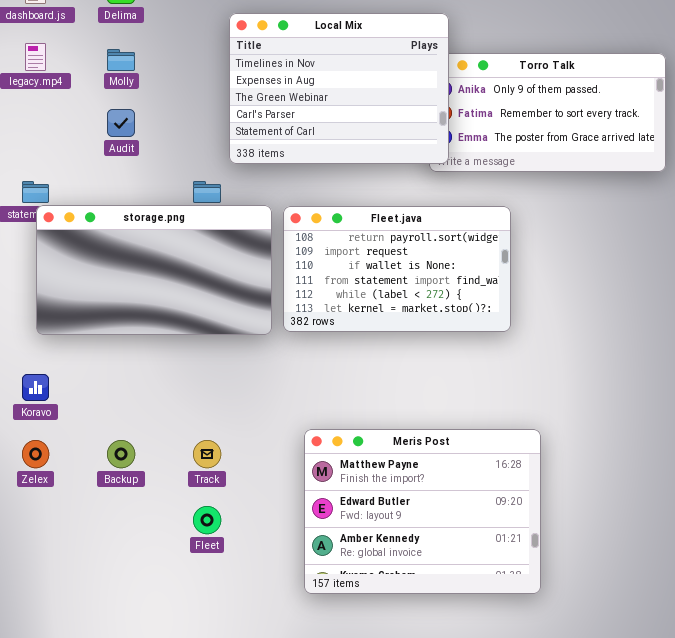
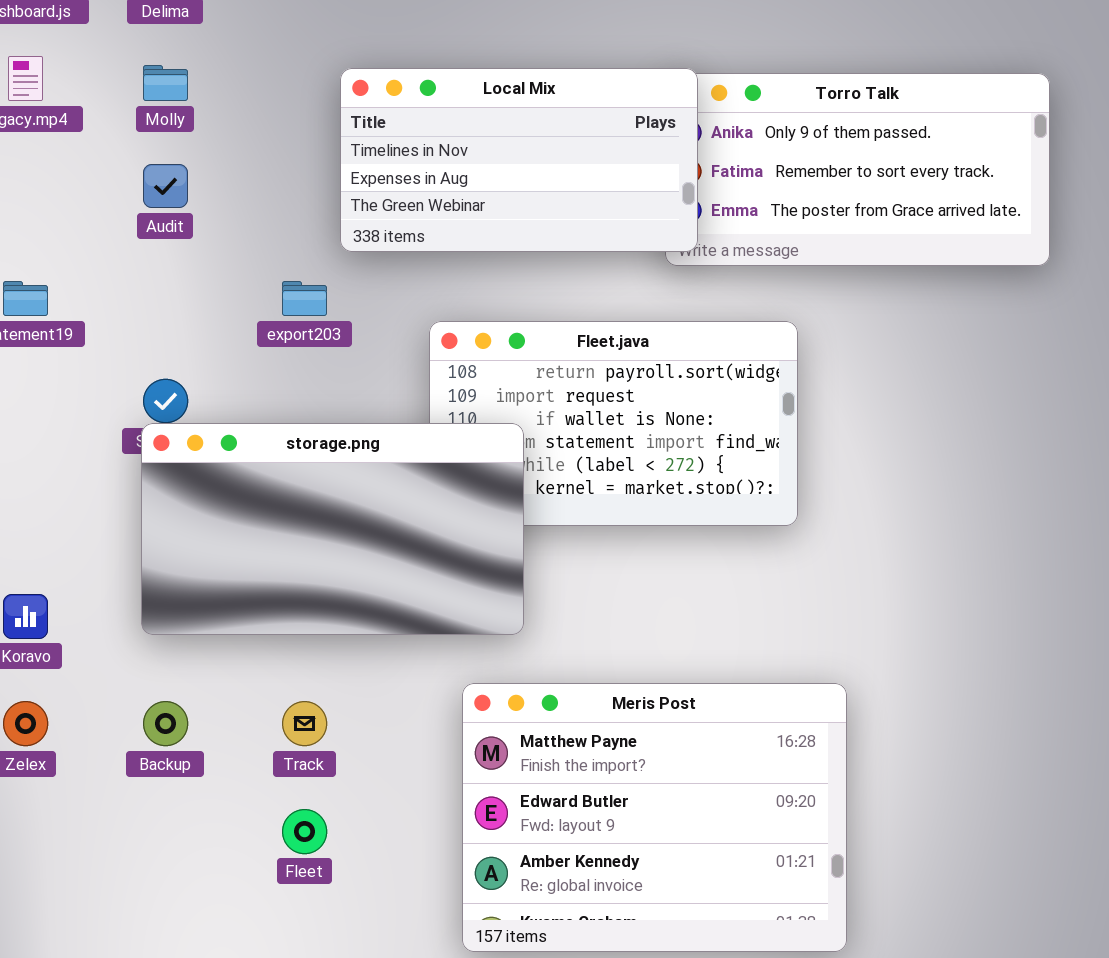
Local Mix: [229,13,449,164] -> [340,68,698,252], resized
storage.png: [36,205,272,335] -> [141,423,524,635], moved

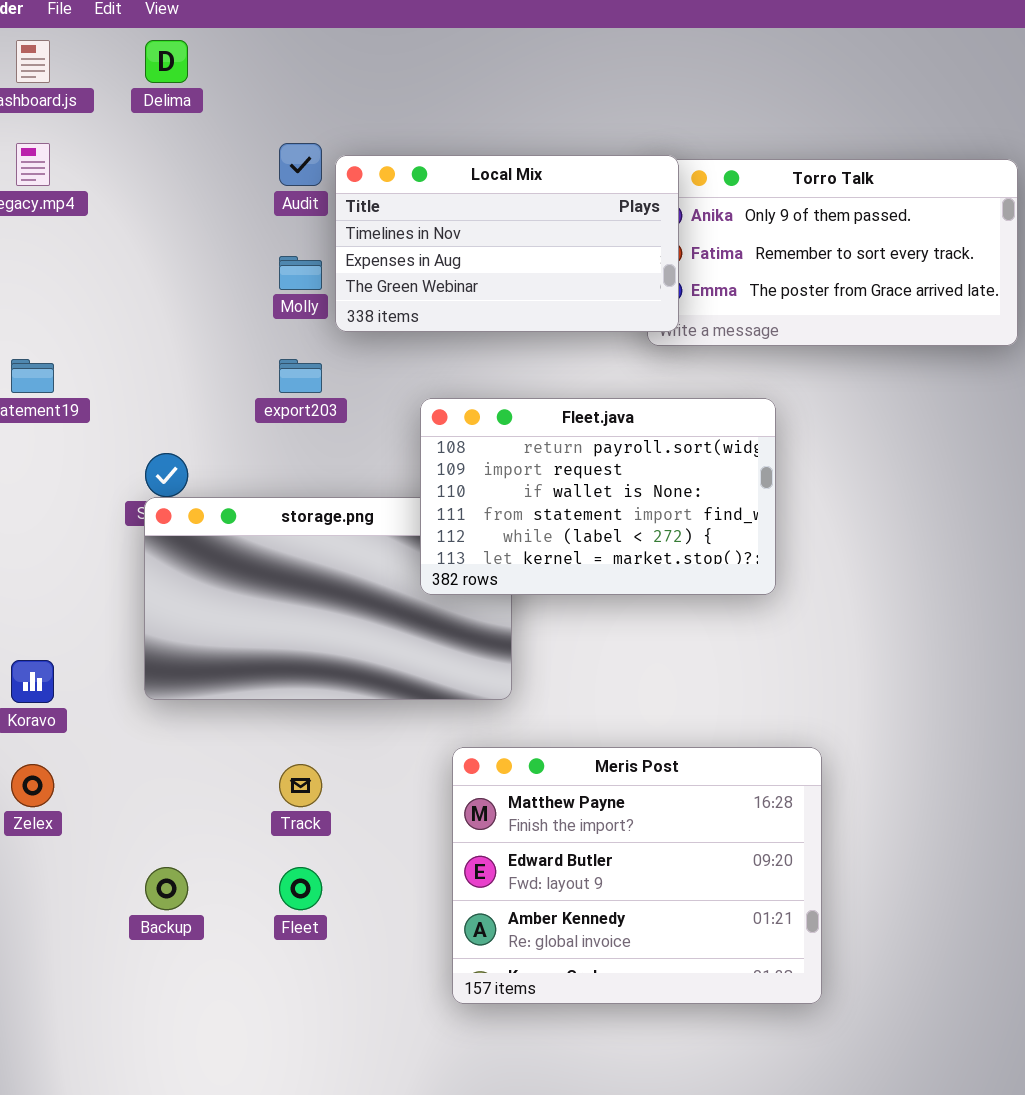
Molly: [143,65,188,101] -> [279,256,322,290], moved
Audit: [143,164,188,208] -> [279,143,322,186], moved
Fleet.java: [429,321,798,526] -> [420,398,776,595], raised
Backup: [143,701,188,746] -> [145,867,188,910], moved

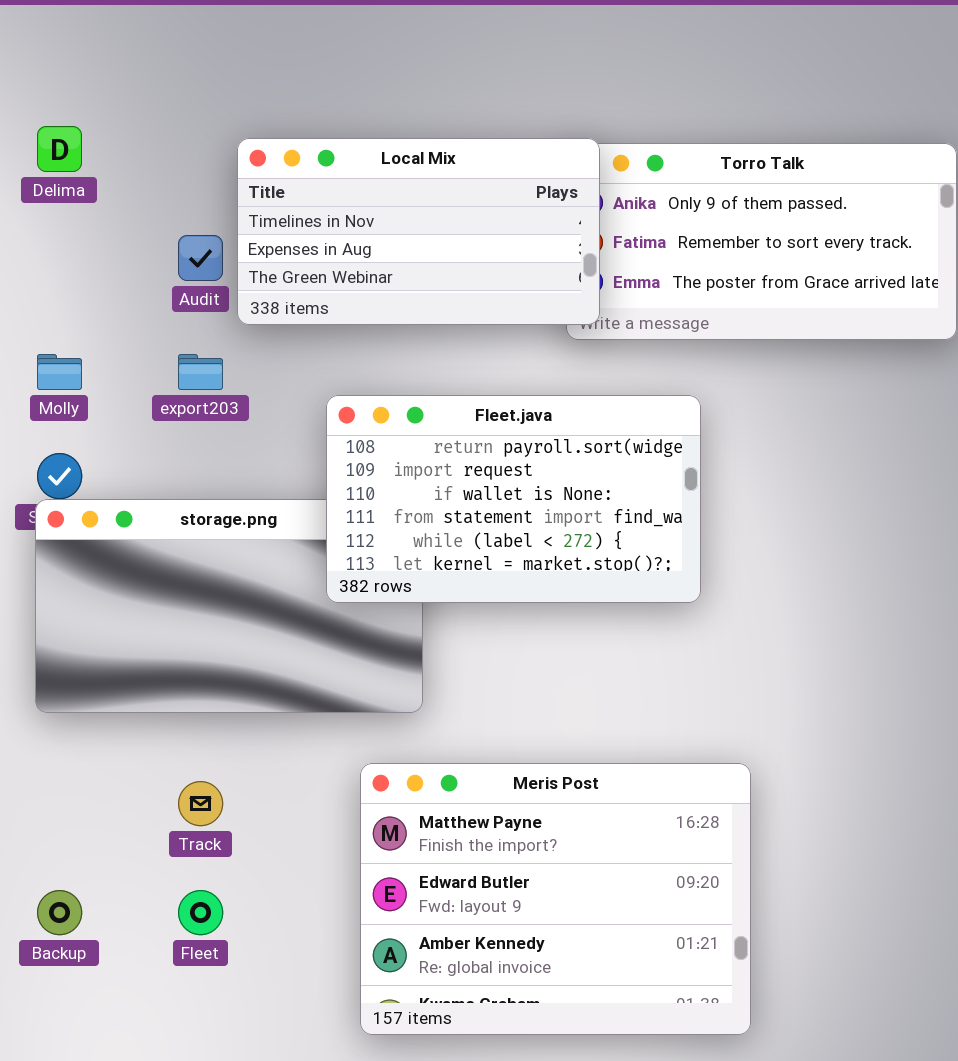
Delima: [145,40,188,83] -> [37,126,82,172], moved
Audit: [279,143,322,186] -> [178,235,223,281], moved
Molly: [279,256,322,290] -> [37,354,82,390], moved

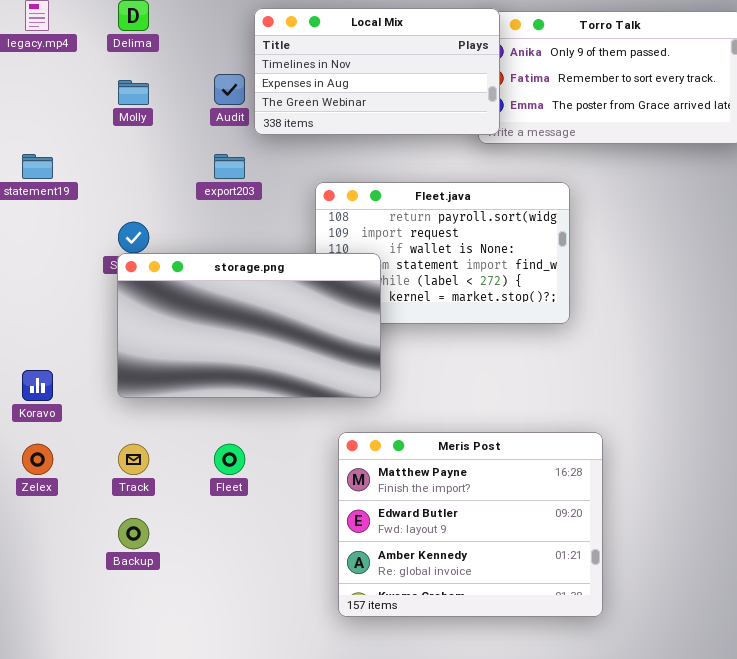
Molly: [37,354,82,390] -> [118,80,149,105], moved
storage.png: [35,499,423,713] -> [117,253,381,398], raised
Track: [178,781,223,826] -> [118,444,149,475], moved
Fleet: [178,890,223,935] -> [214,444,245,475], moved

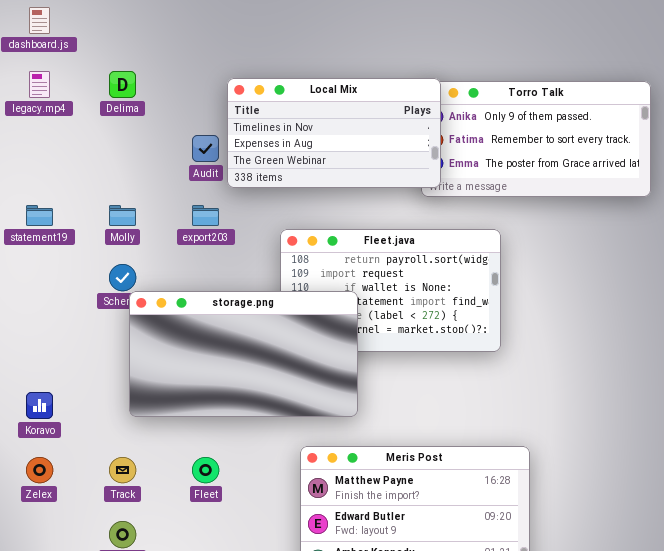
Molly: [118,80,149,105] -> [109,205,136,226], moved
storage.png: [117,253,381,398] -> [129,291,358,417], moved

